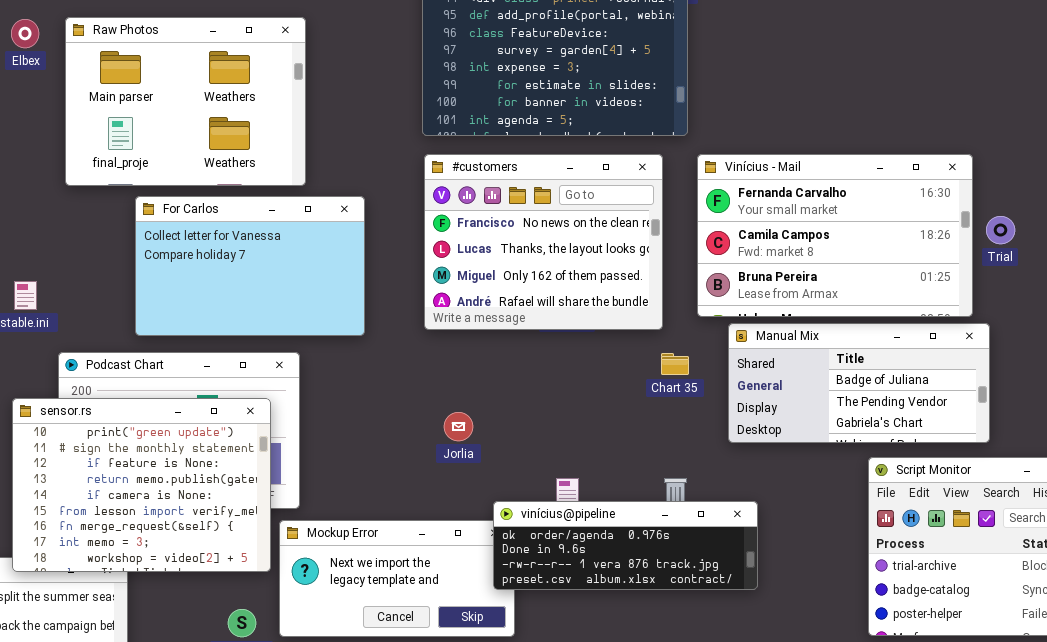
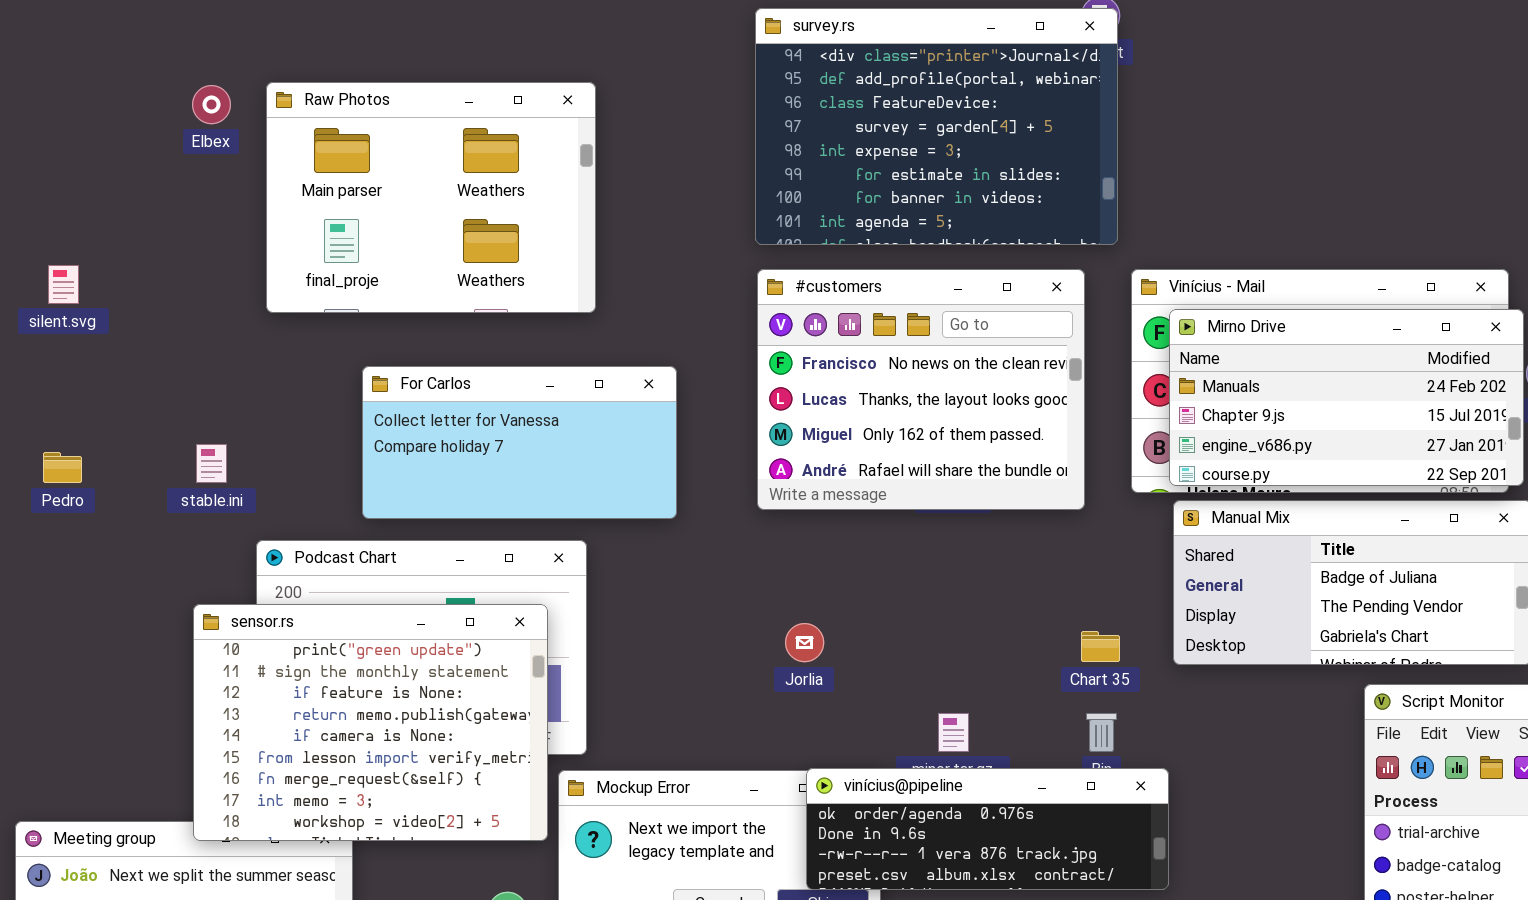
Mirno Drive: none -> [1169,309,1524,486], opened
For Carlos: [135,196,365,336] -> [362,366,677,519], resized
Chart 35: [661,353,689,375] -> [1081,631,1120,662], moved
vinícius@pipeline: [493,501,758,590] -> [806,768,1169,890], moved

